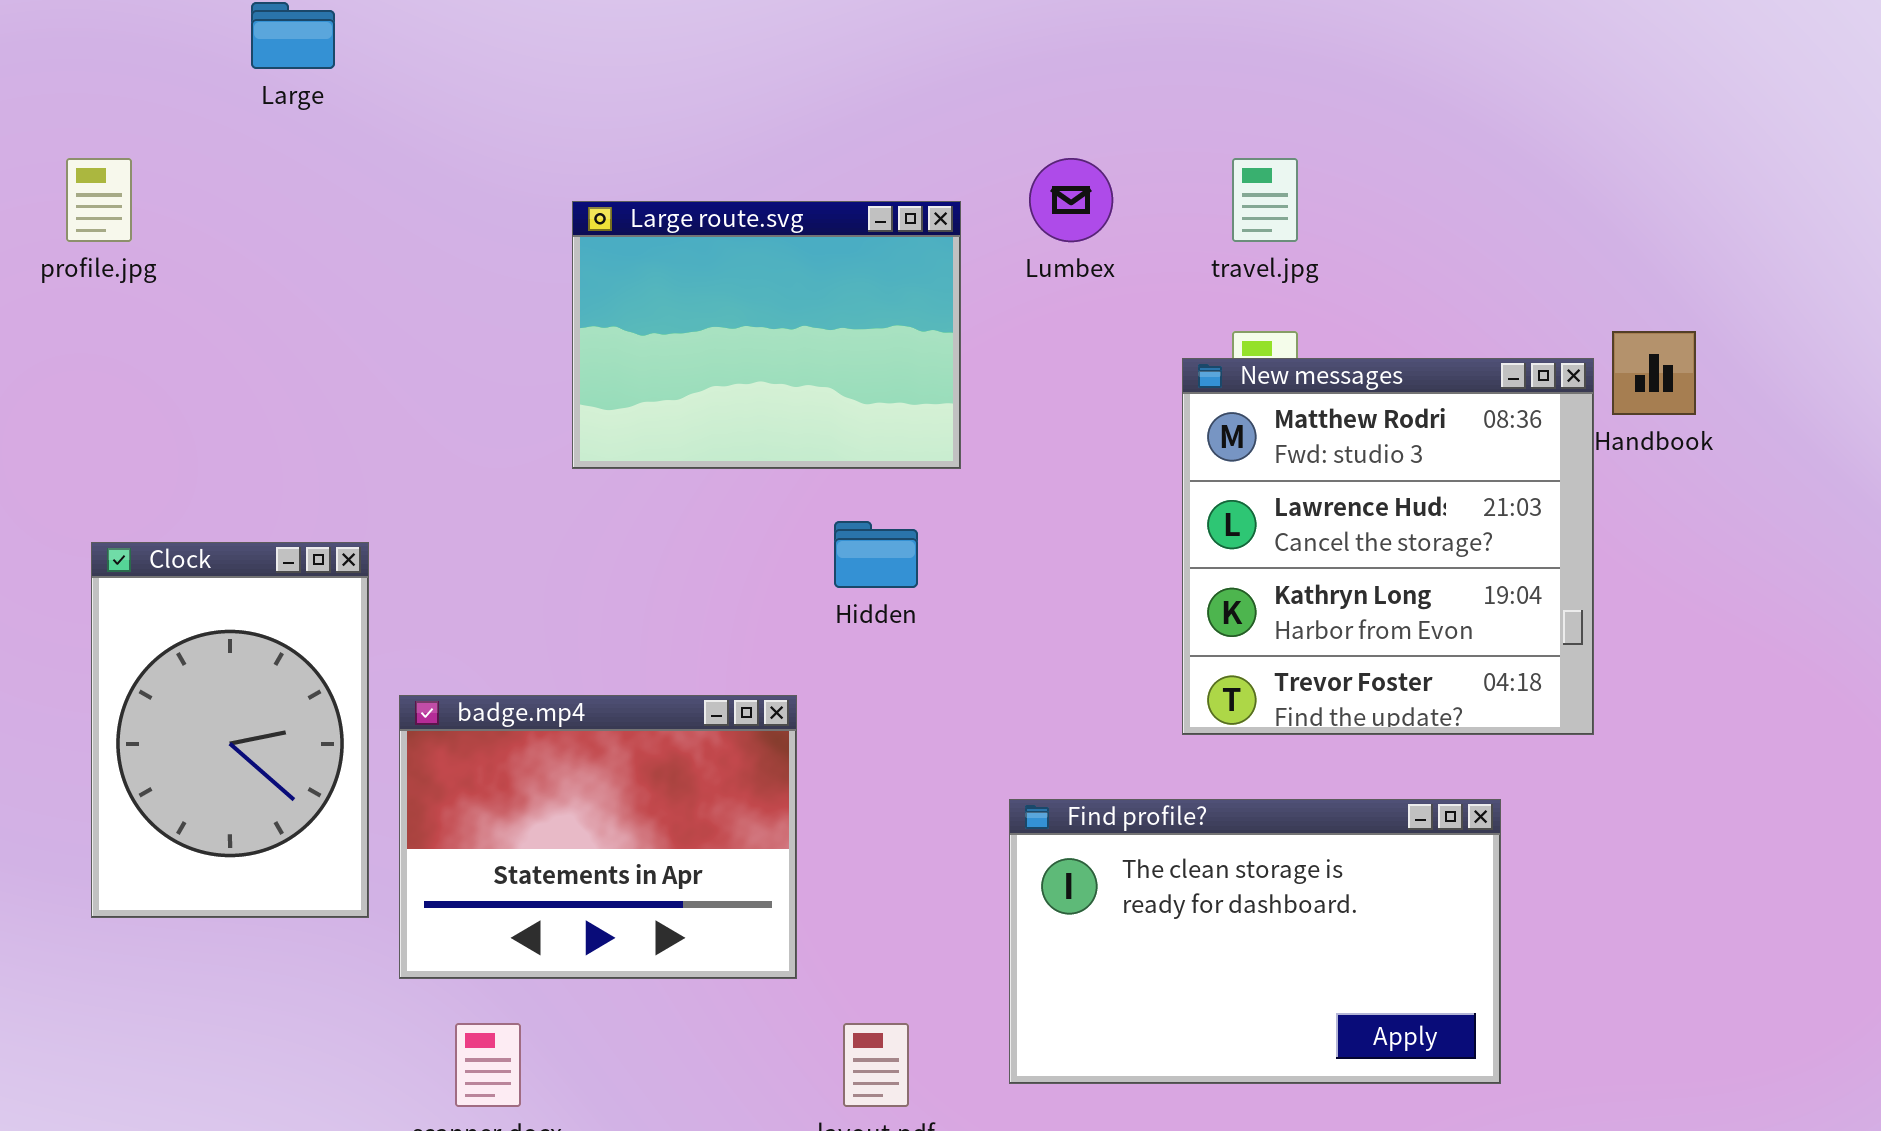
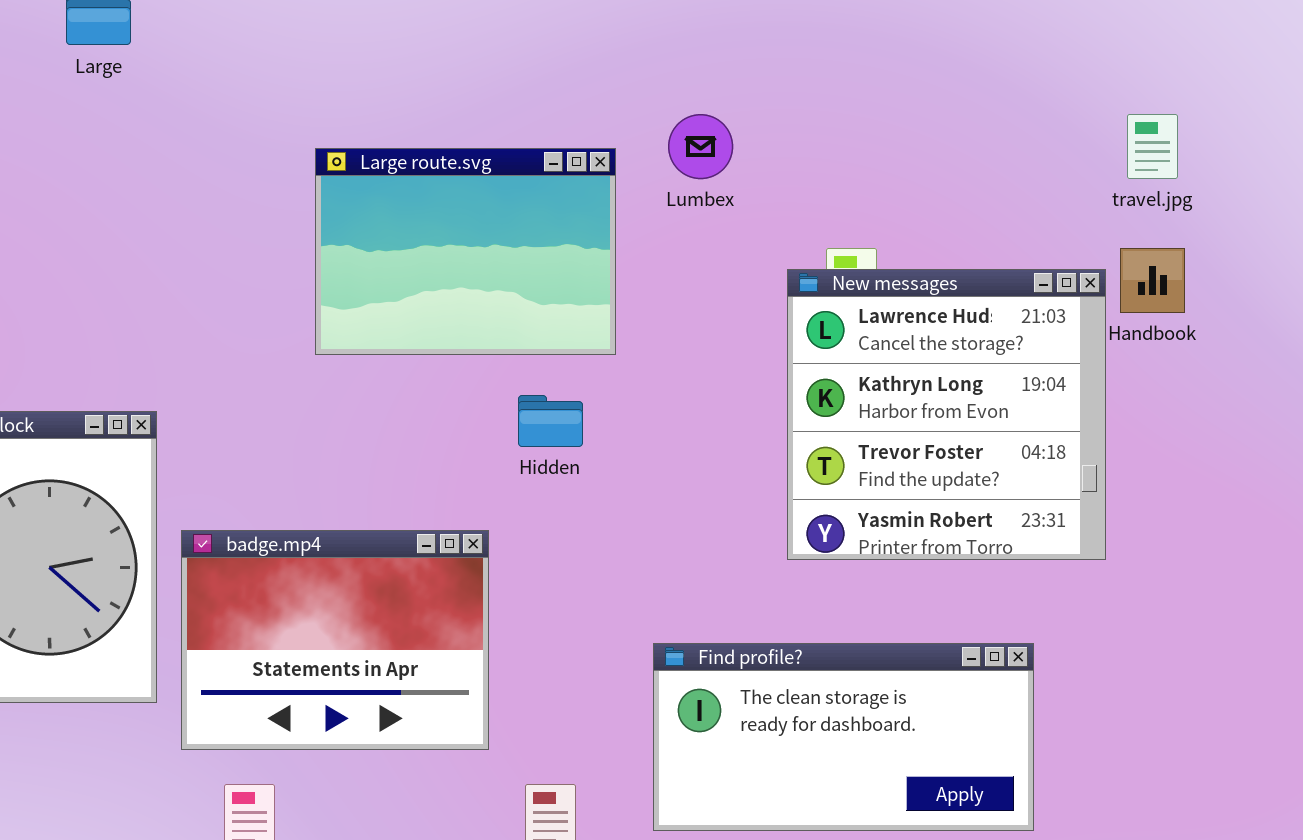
travel.jpg: [1232,158,1298,242] -> [1127,114,1178,179], moved
New messages: [1182,358,1594,735] -> [787,269,1106,560], scrolled down 1 row
Find profile?: [1009,799,1501,1084] -> [653,643,1034,831], resized

